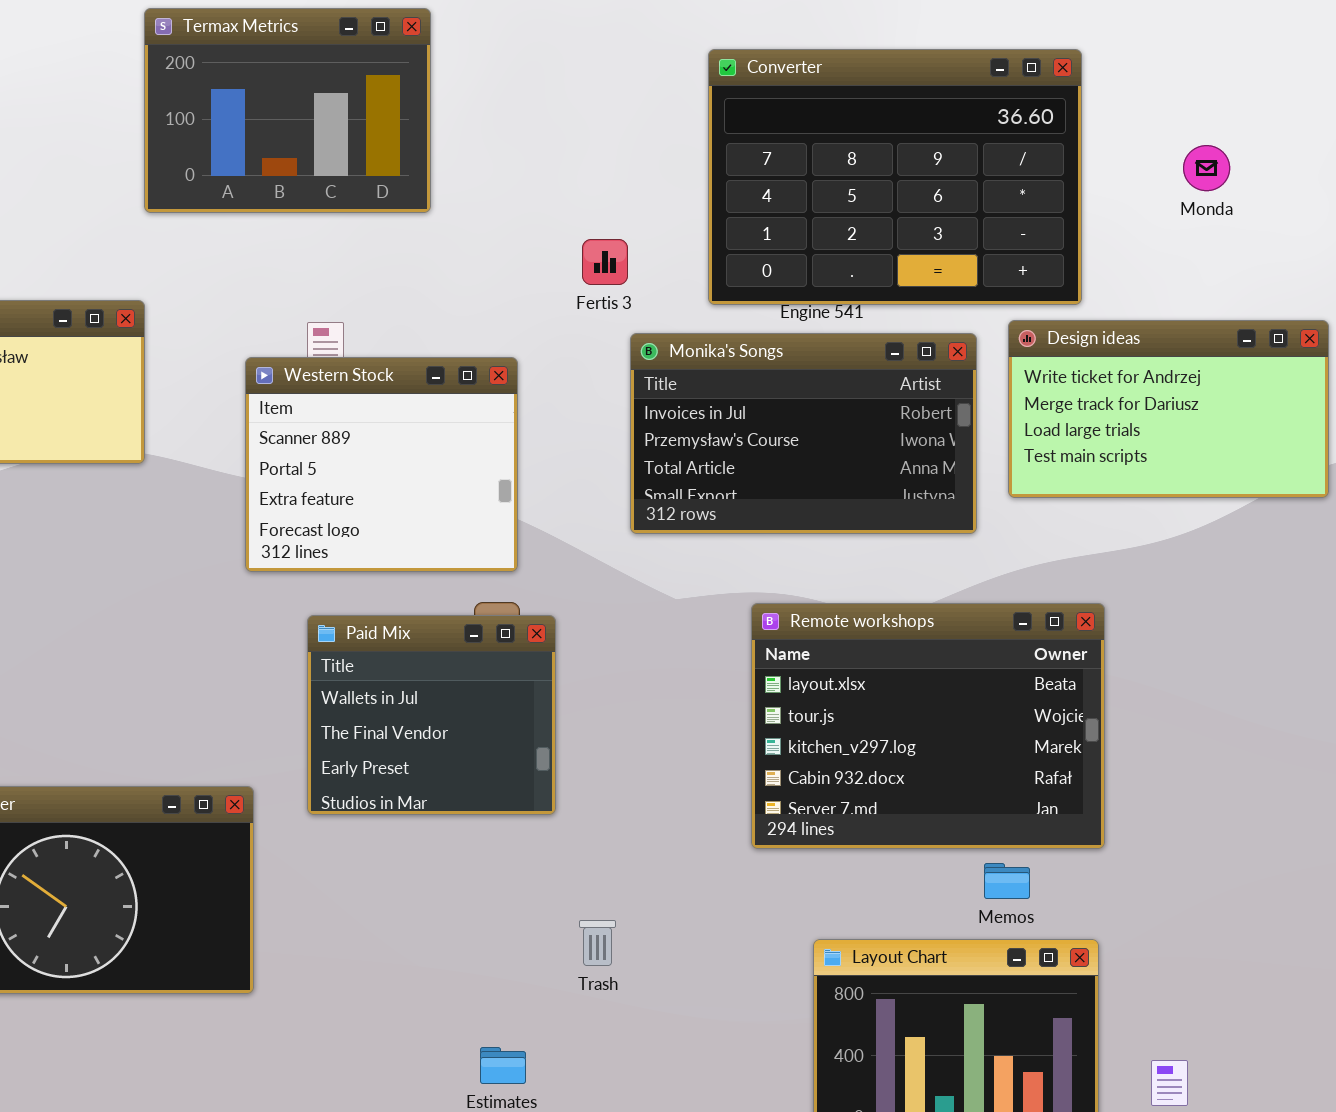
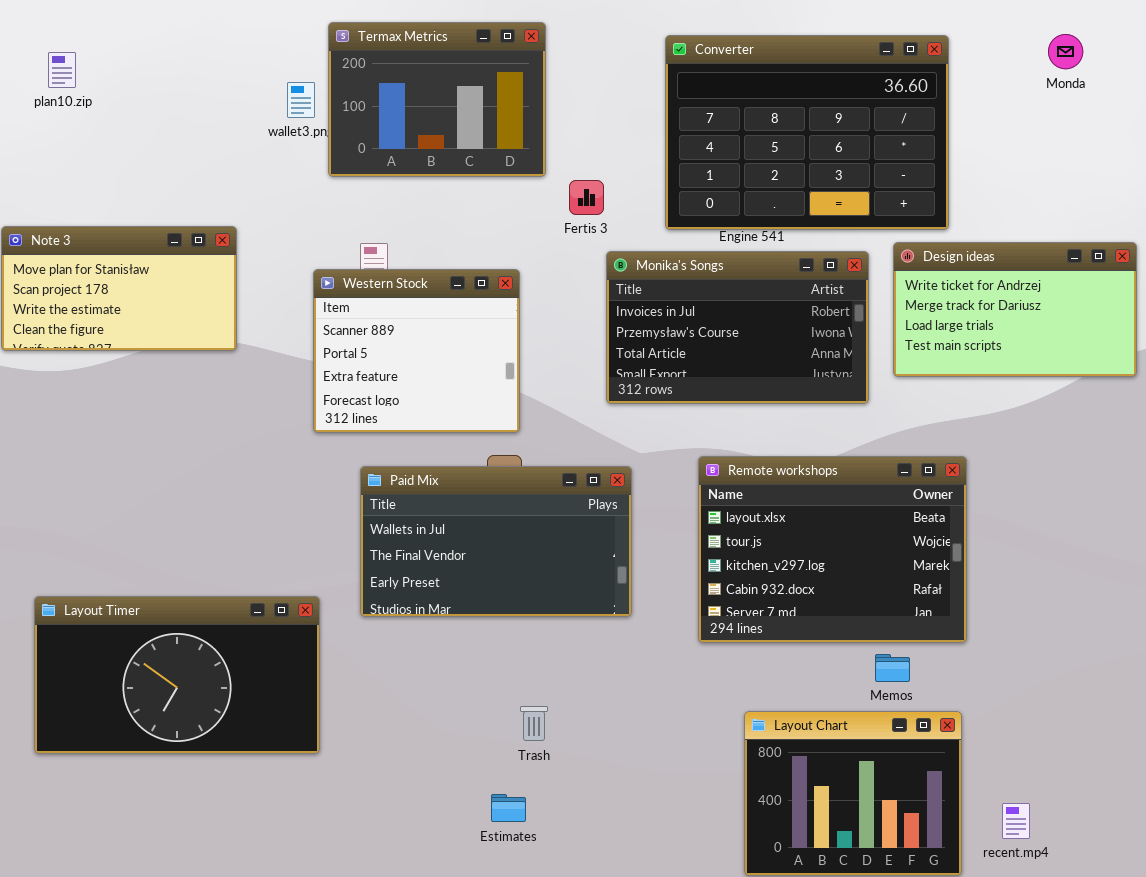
Termax Metrics: [144,8,431,213] -> [328,22,546,177], moved
Monda: [1183,145,1230,191] -> [1048,34,1083,69], moved
Paid Mix: [307,615,556,815] -> [360,466,632,617], resized
Trash: [579,920,616,966] -> [520,706,548,741], moved

